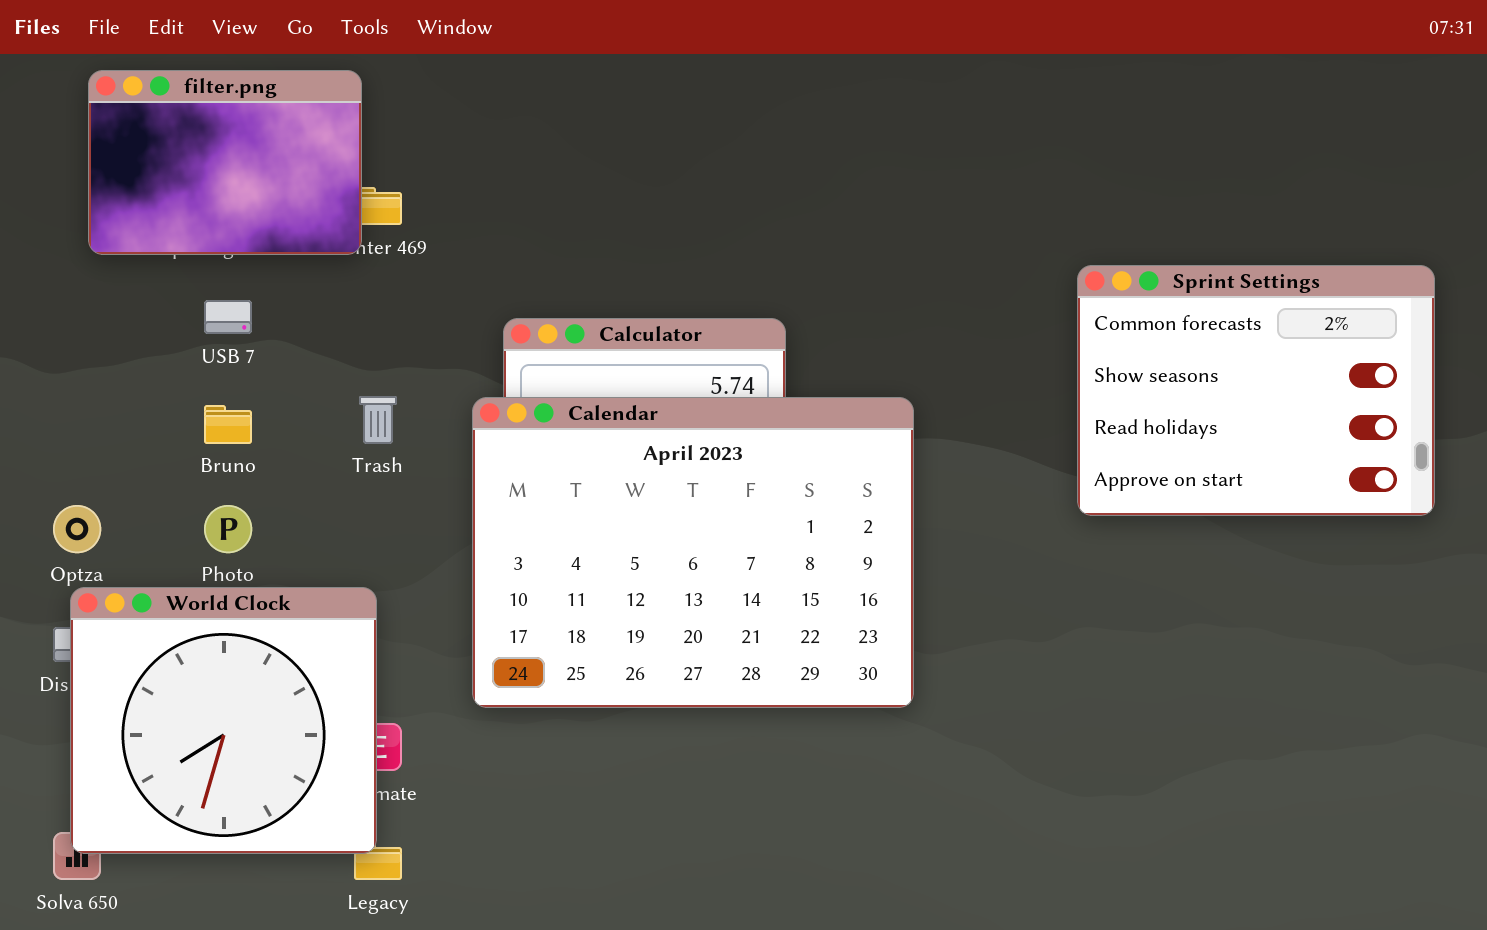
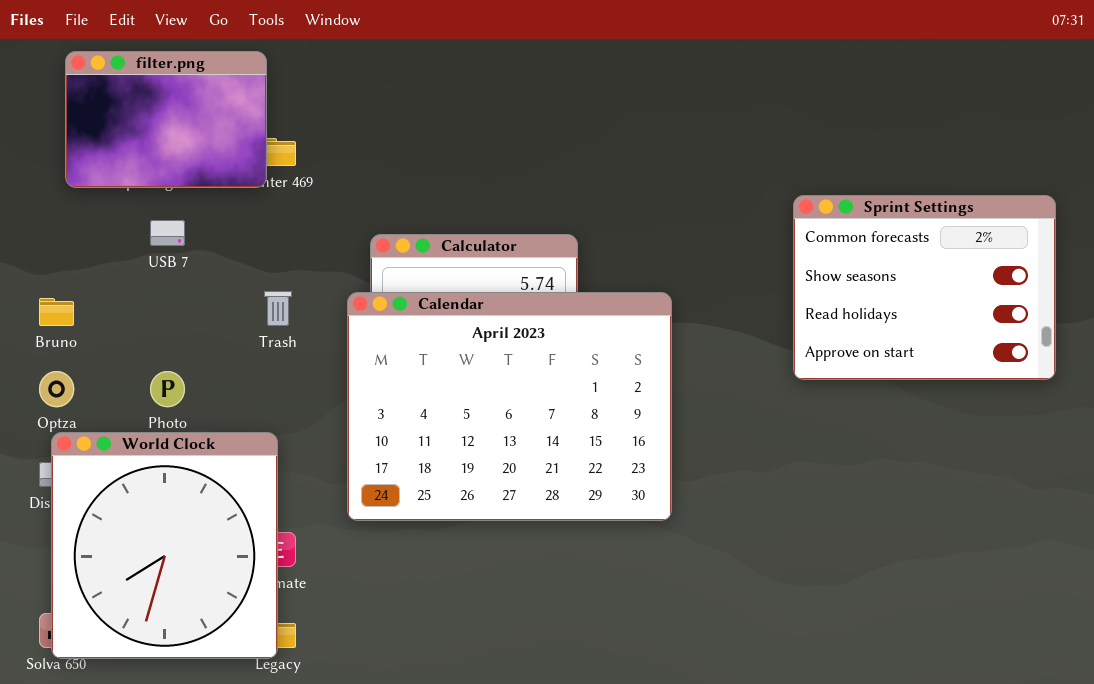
Bruno: [204,405,252,444] -> [39,298,74,326], moved
World Clock: [70,587,377,854] -> [51,432,278,659], resized

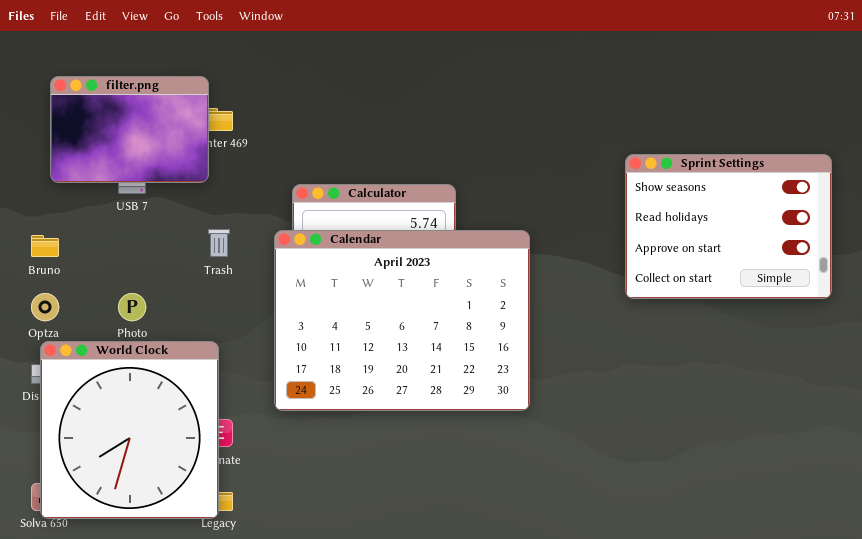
filter.png: [65,51,267,188] -> [50,76,209,183], moved
Sprint Settings: [793,195,1056,380] -> [625,154,832,299], scrolled down 1 row

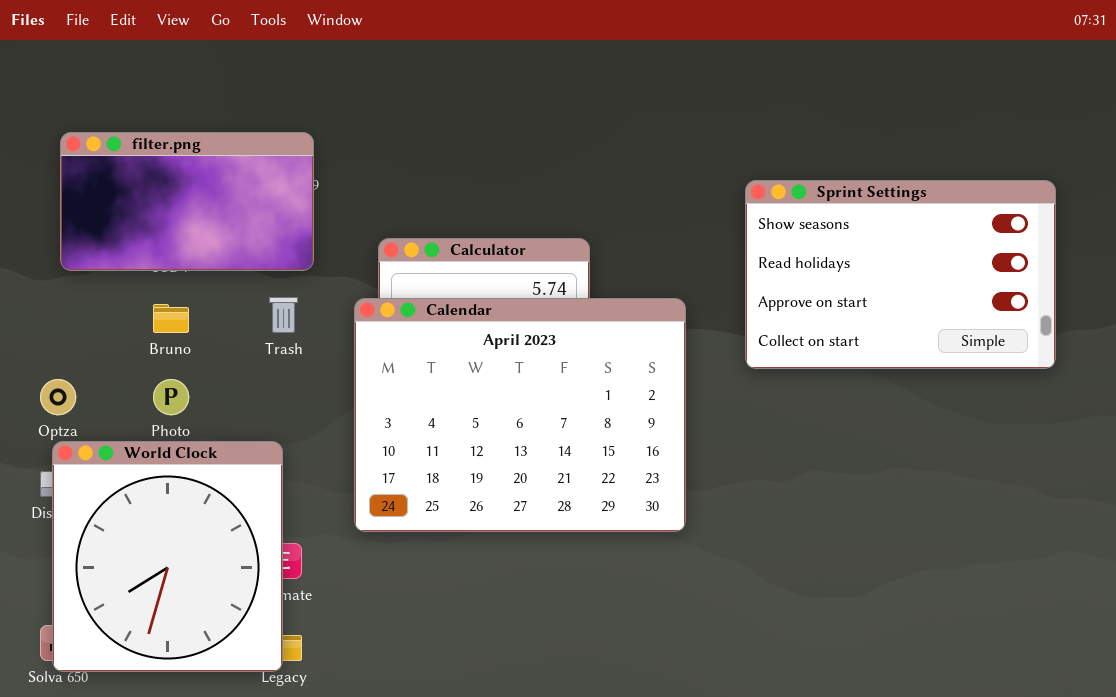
filter.png: [50,76,209,183] -> [60,132,314,271], moved, resized
Sprint Settings: [625,154,832,299] -> [745,180,1056,369], moved, resized
Bruno: [31,235,59,257] -> [153,304,189,333], moved

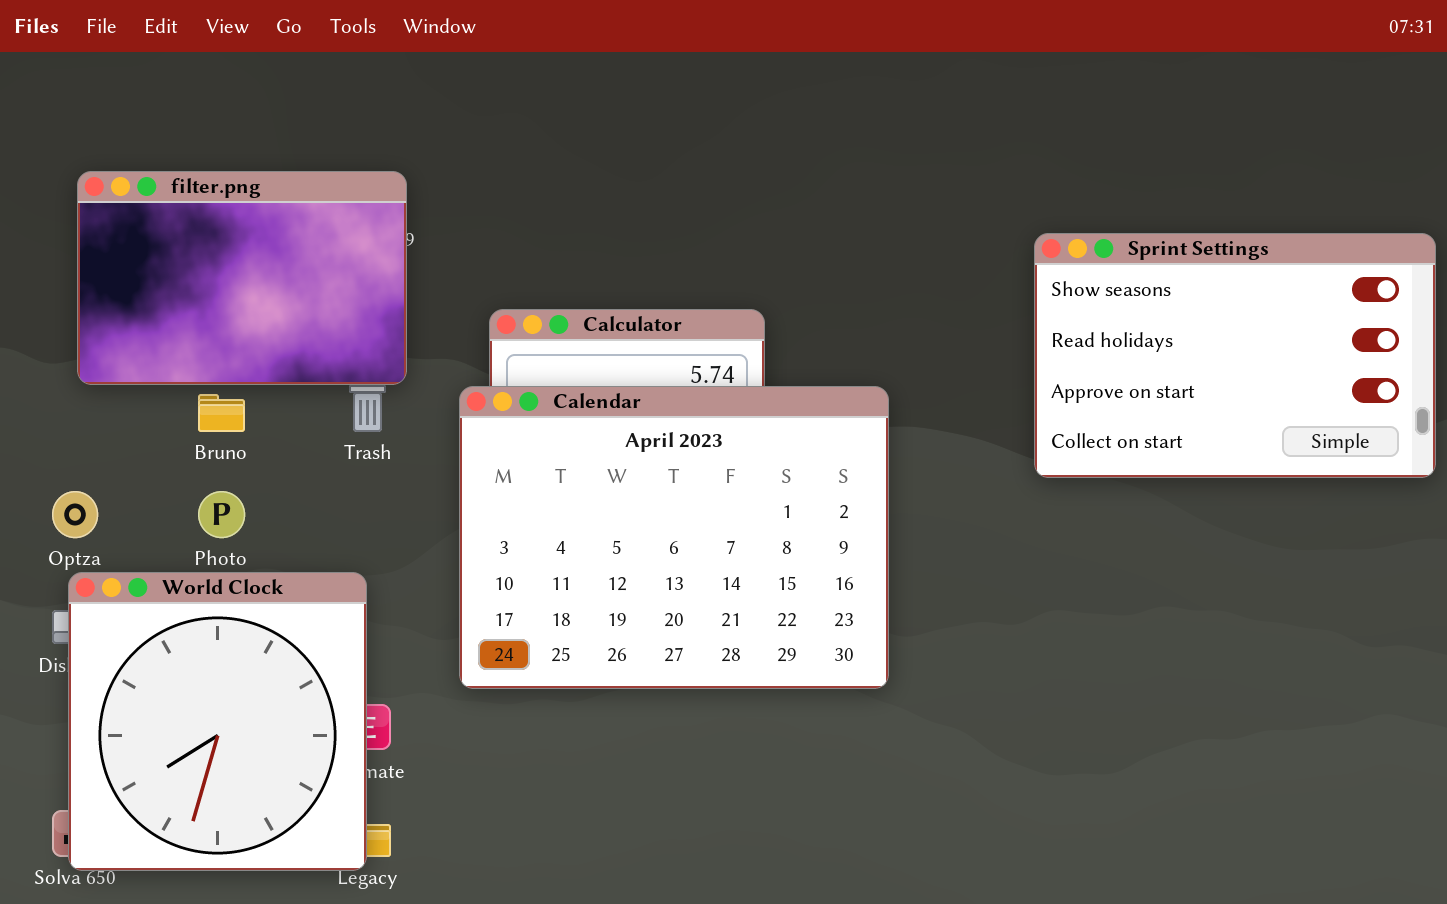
filter.png: [60,132,314,271] -> [77,171,407,385], resized
Sprint Settings: [745,180,1056,369] -> [1034,233,1436,478], moved

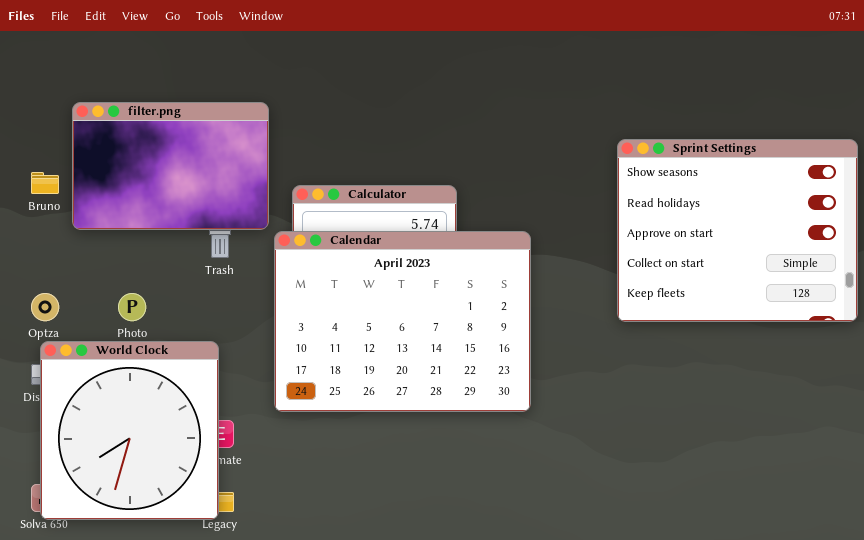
filter.png: [77,171,407,385] -> [72,102,269,230], moved
Sprint Settings: [1034,233,1436,478] -> [617,139,858,322], resized
Bruno: [198,394,245,432] -> [31,172,59,194], moved

